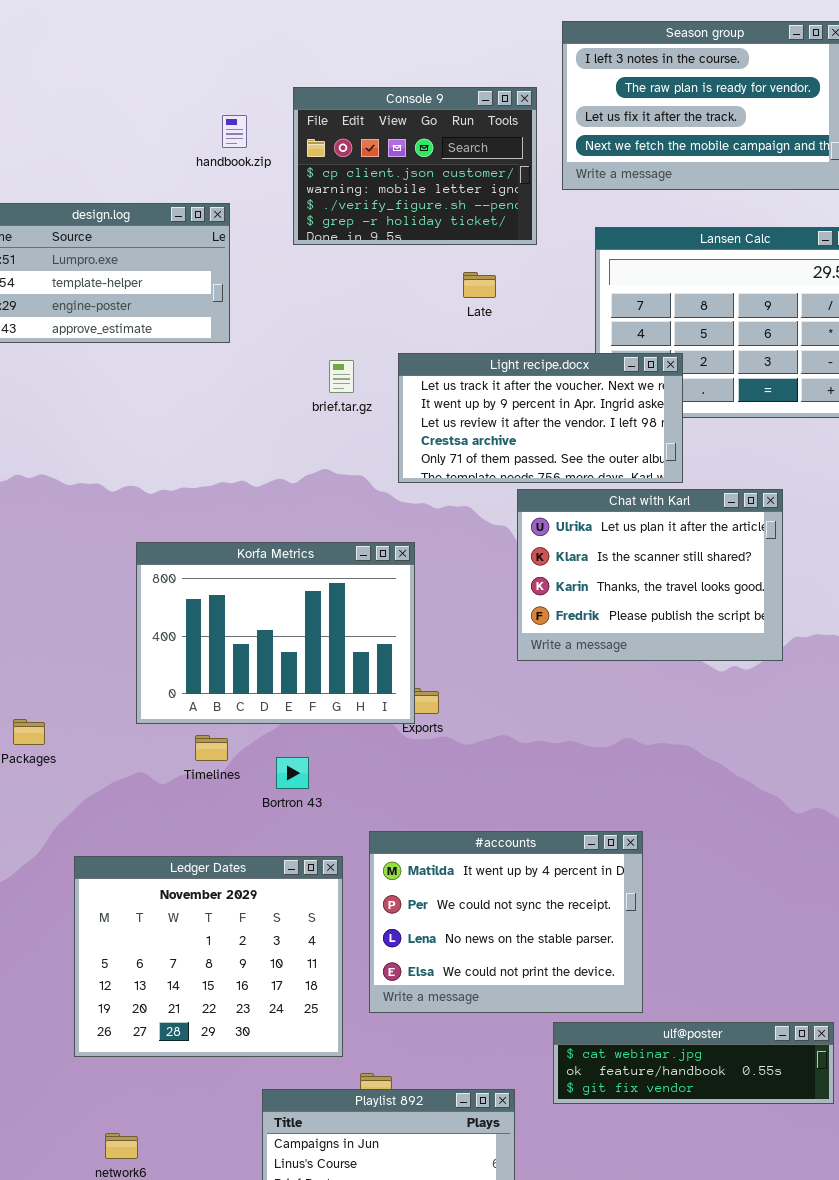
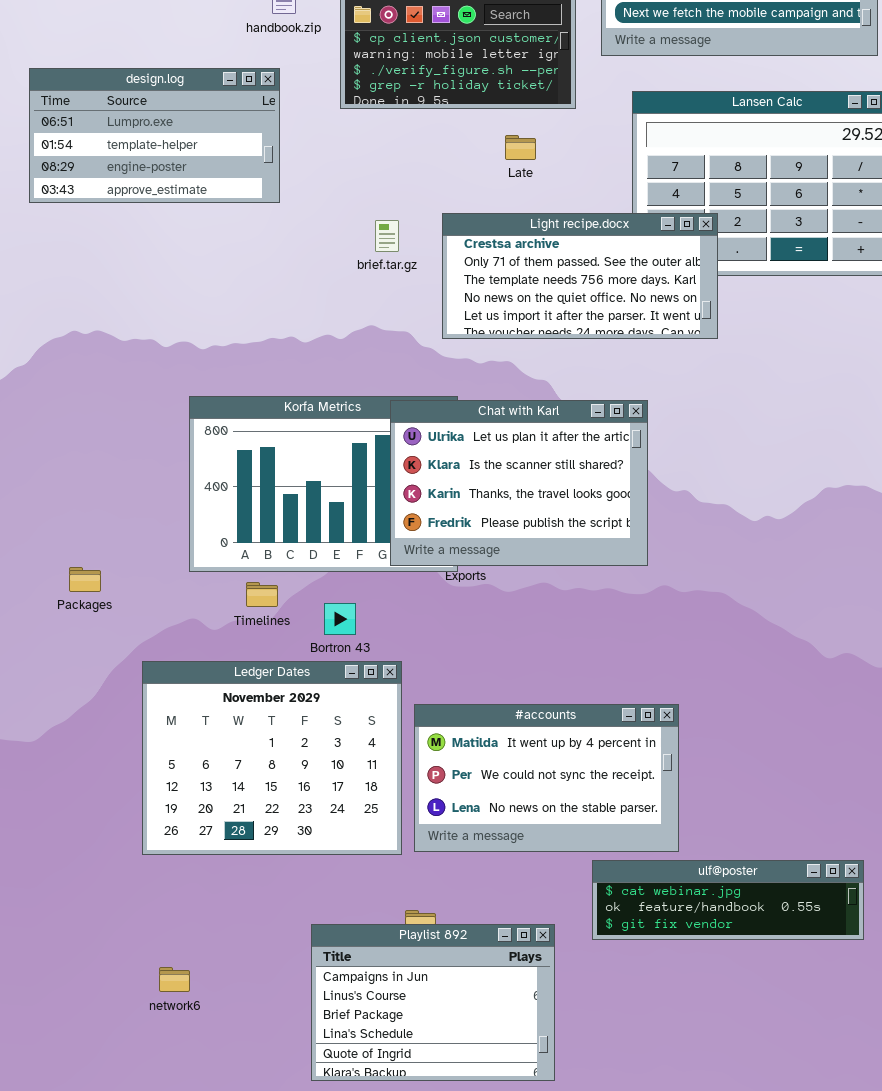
Light recipe.docx: [398,353,683,483] -> [442,213,718,339], scrolled down 3 rows
Chat with Karl: [517,489,783,661] -> [390,400,648,566], moved
#accounts: [369,831,643,1013] -> [414,704,679,852], resized
Ledger Dates: [74,856,343,1057] -> [142,661,402,855], moved

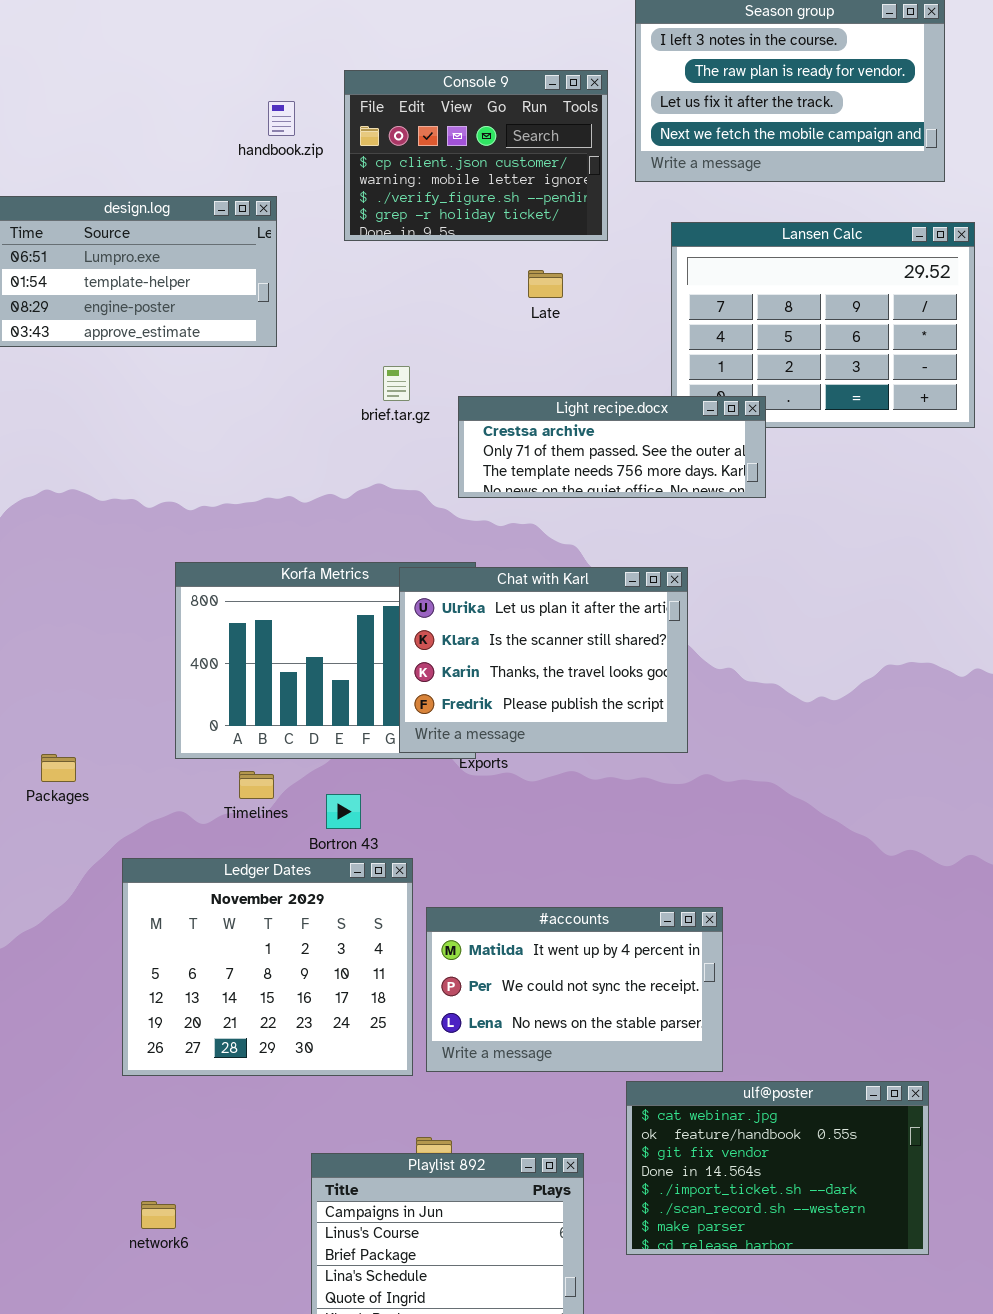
Light recipe.docx: [442,213,718,339] -> [458,396,766,498], resized
ulf@poster: [592,860,864,940] -> [626,1081,929,1255], resized

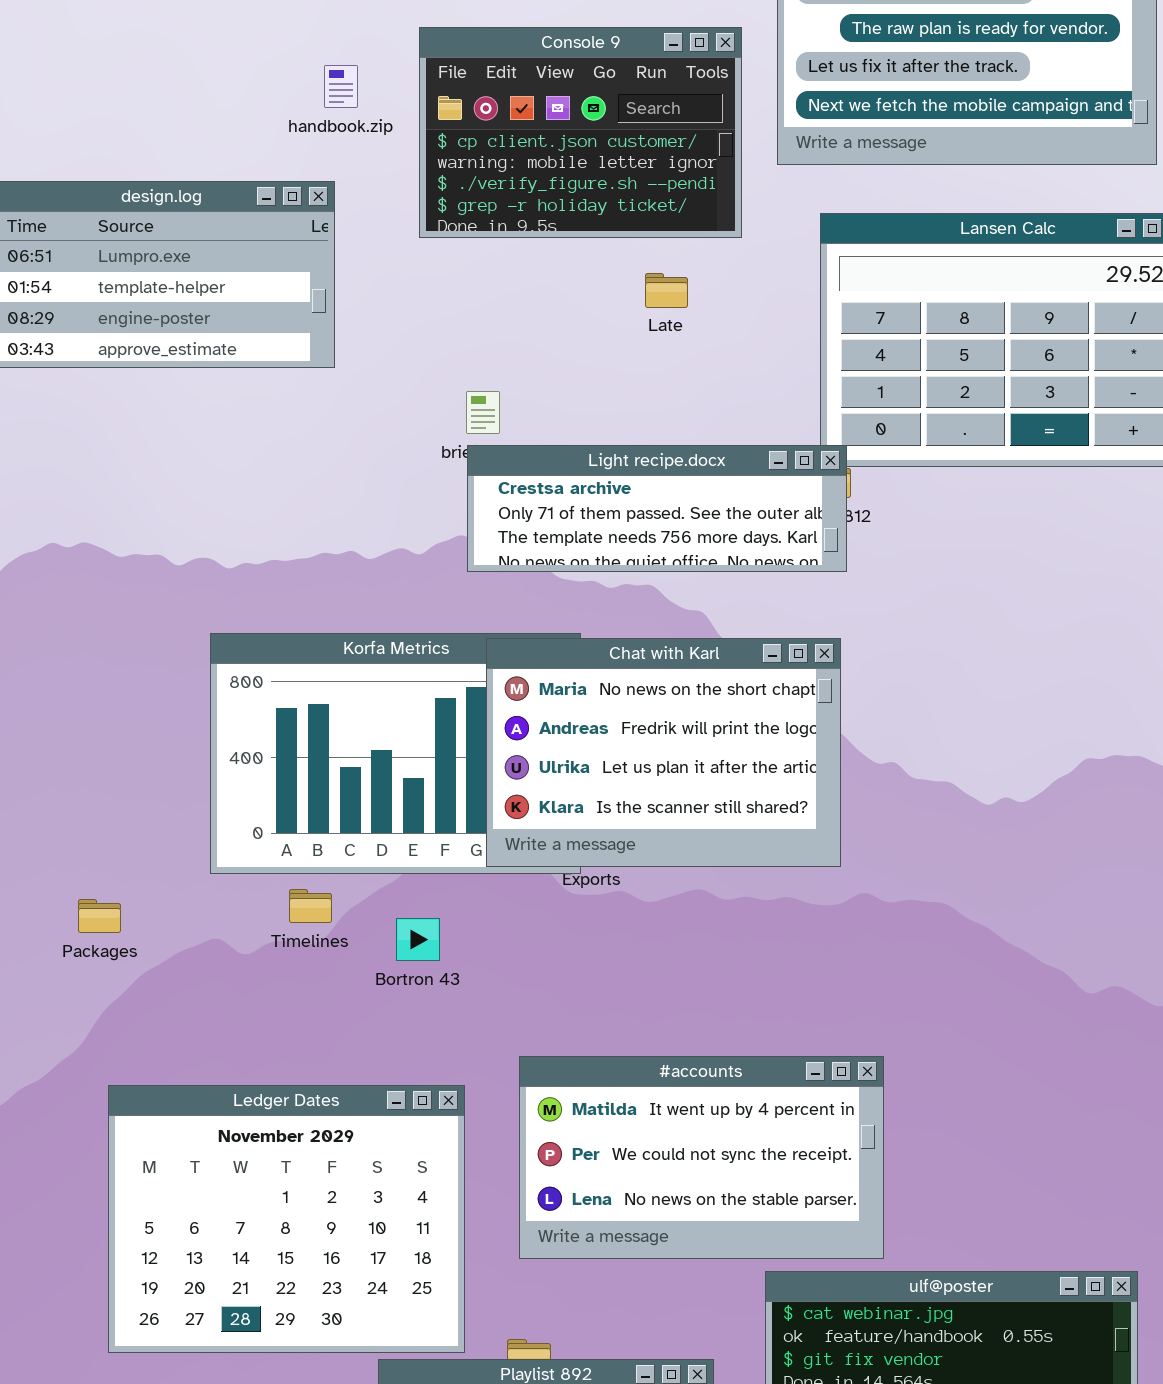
Light recipe.docx: [458,396,766,498] -> [467,445,847,572], moved
Chat with Karl: [399,567,688,753] -> [486,638,841,867], scrolled up 2 rows
Packages: [41,754,76,782] -> [78,899,121,933], moved
Ledger Dates: [122,858,413,1076] -> [108,1085,465,1353], moved

